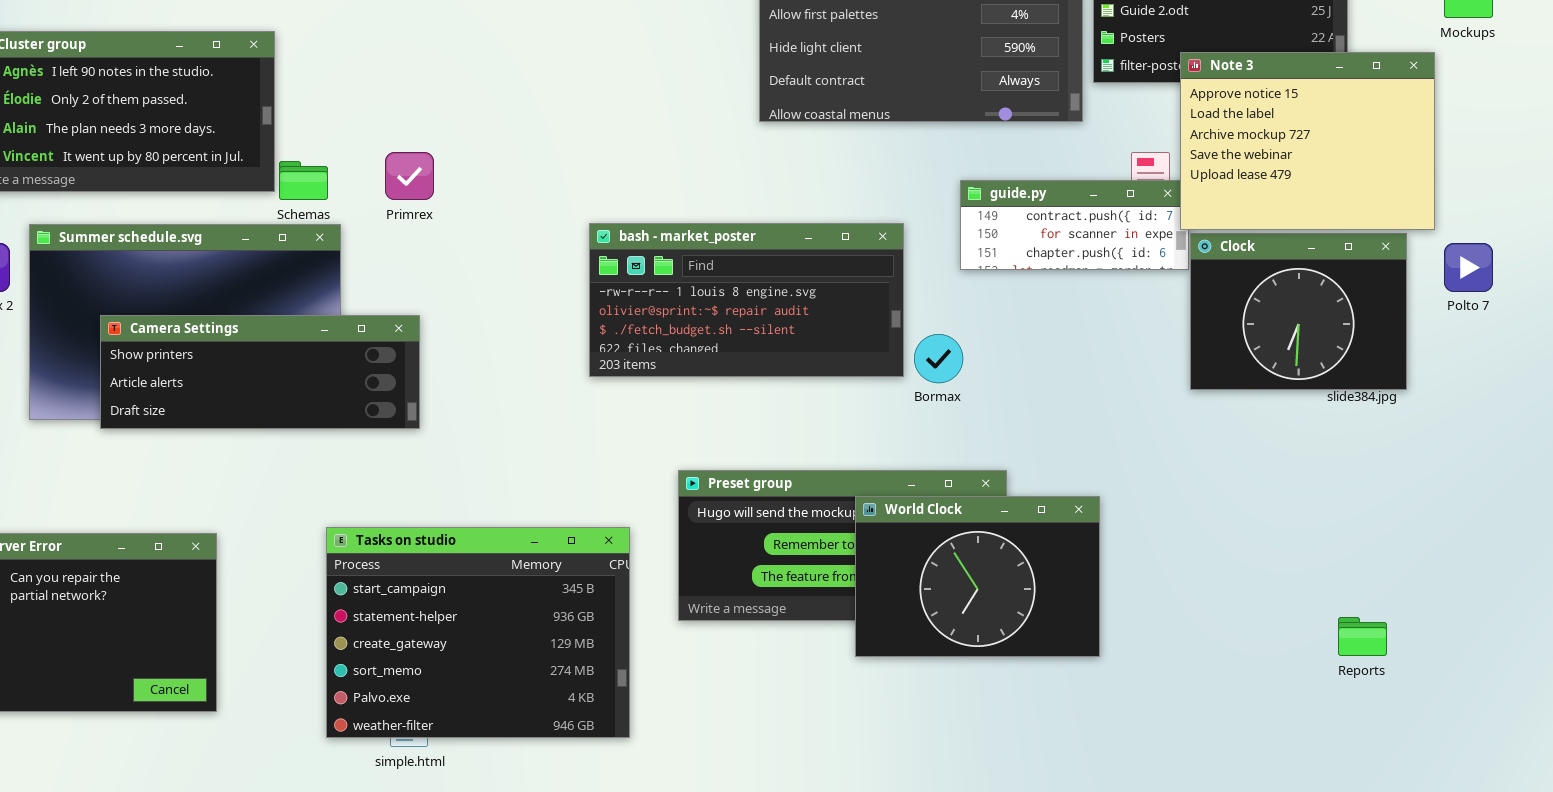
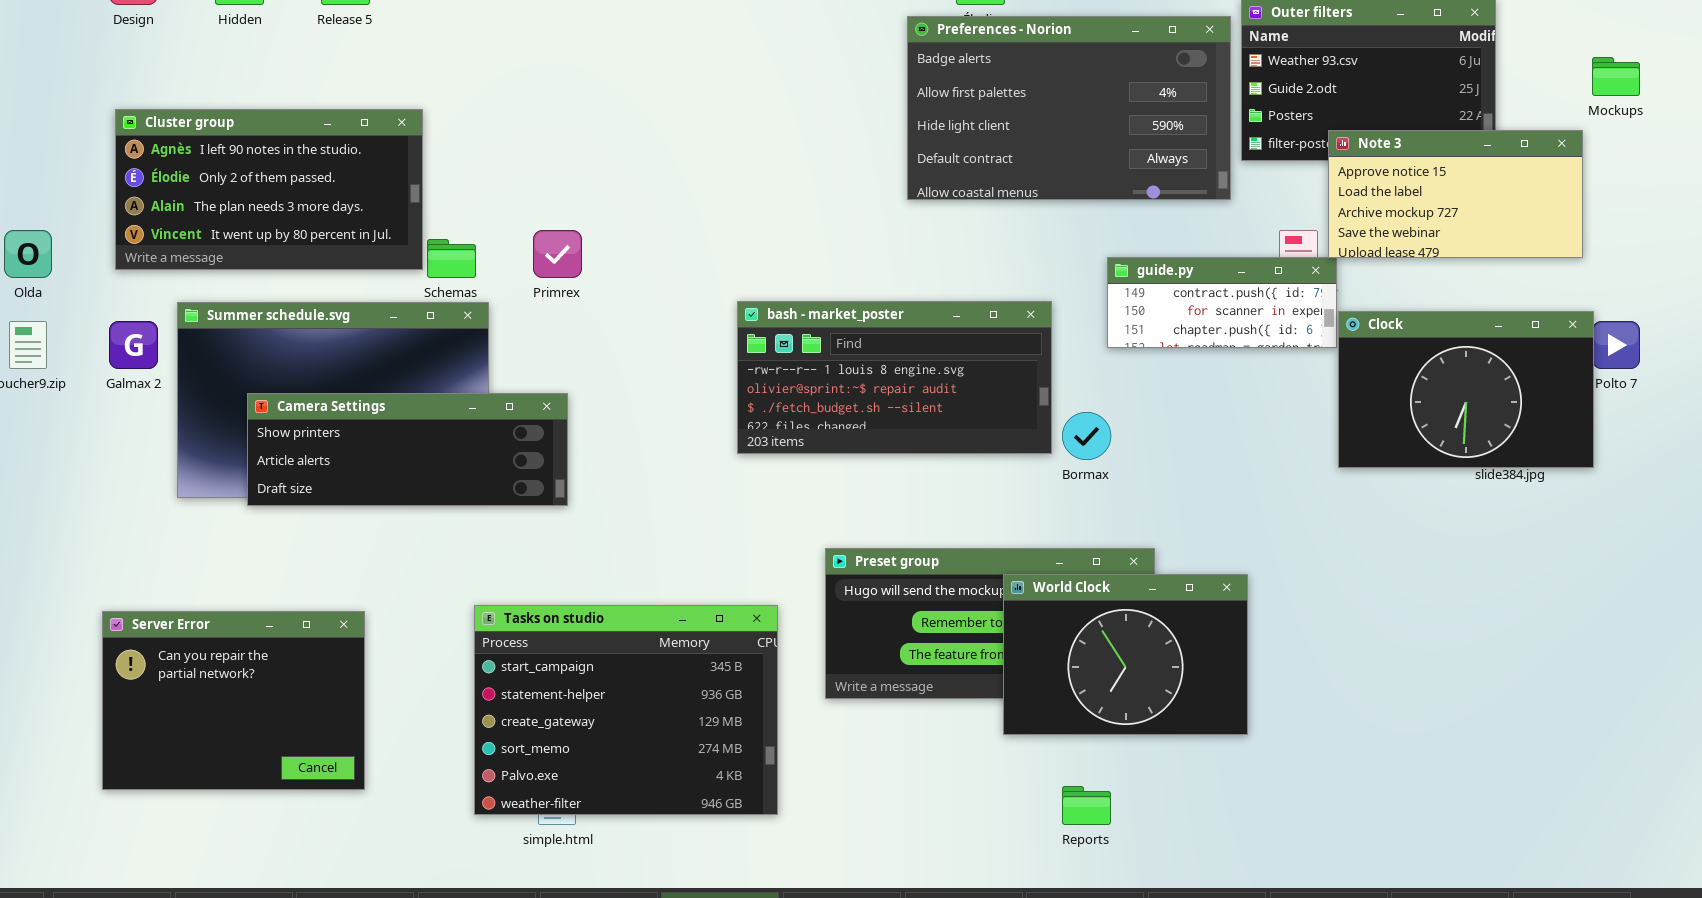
Note 3: [1180,52,1435,230] -> [1328,130,1583,258], resized
Clock: [1190,233,1407,390] -> [1338,311,1594,468], resized
Reports: [1338,617,1387,656] -> [1062,786,1111,825], moved

